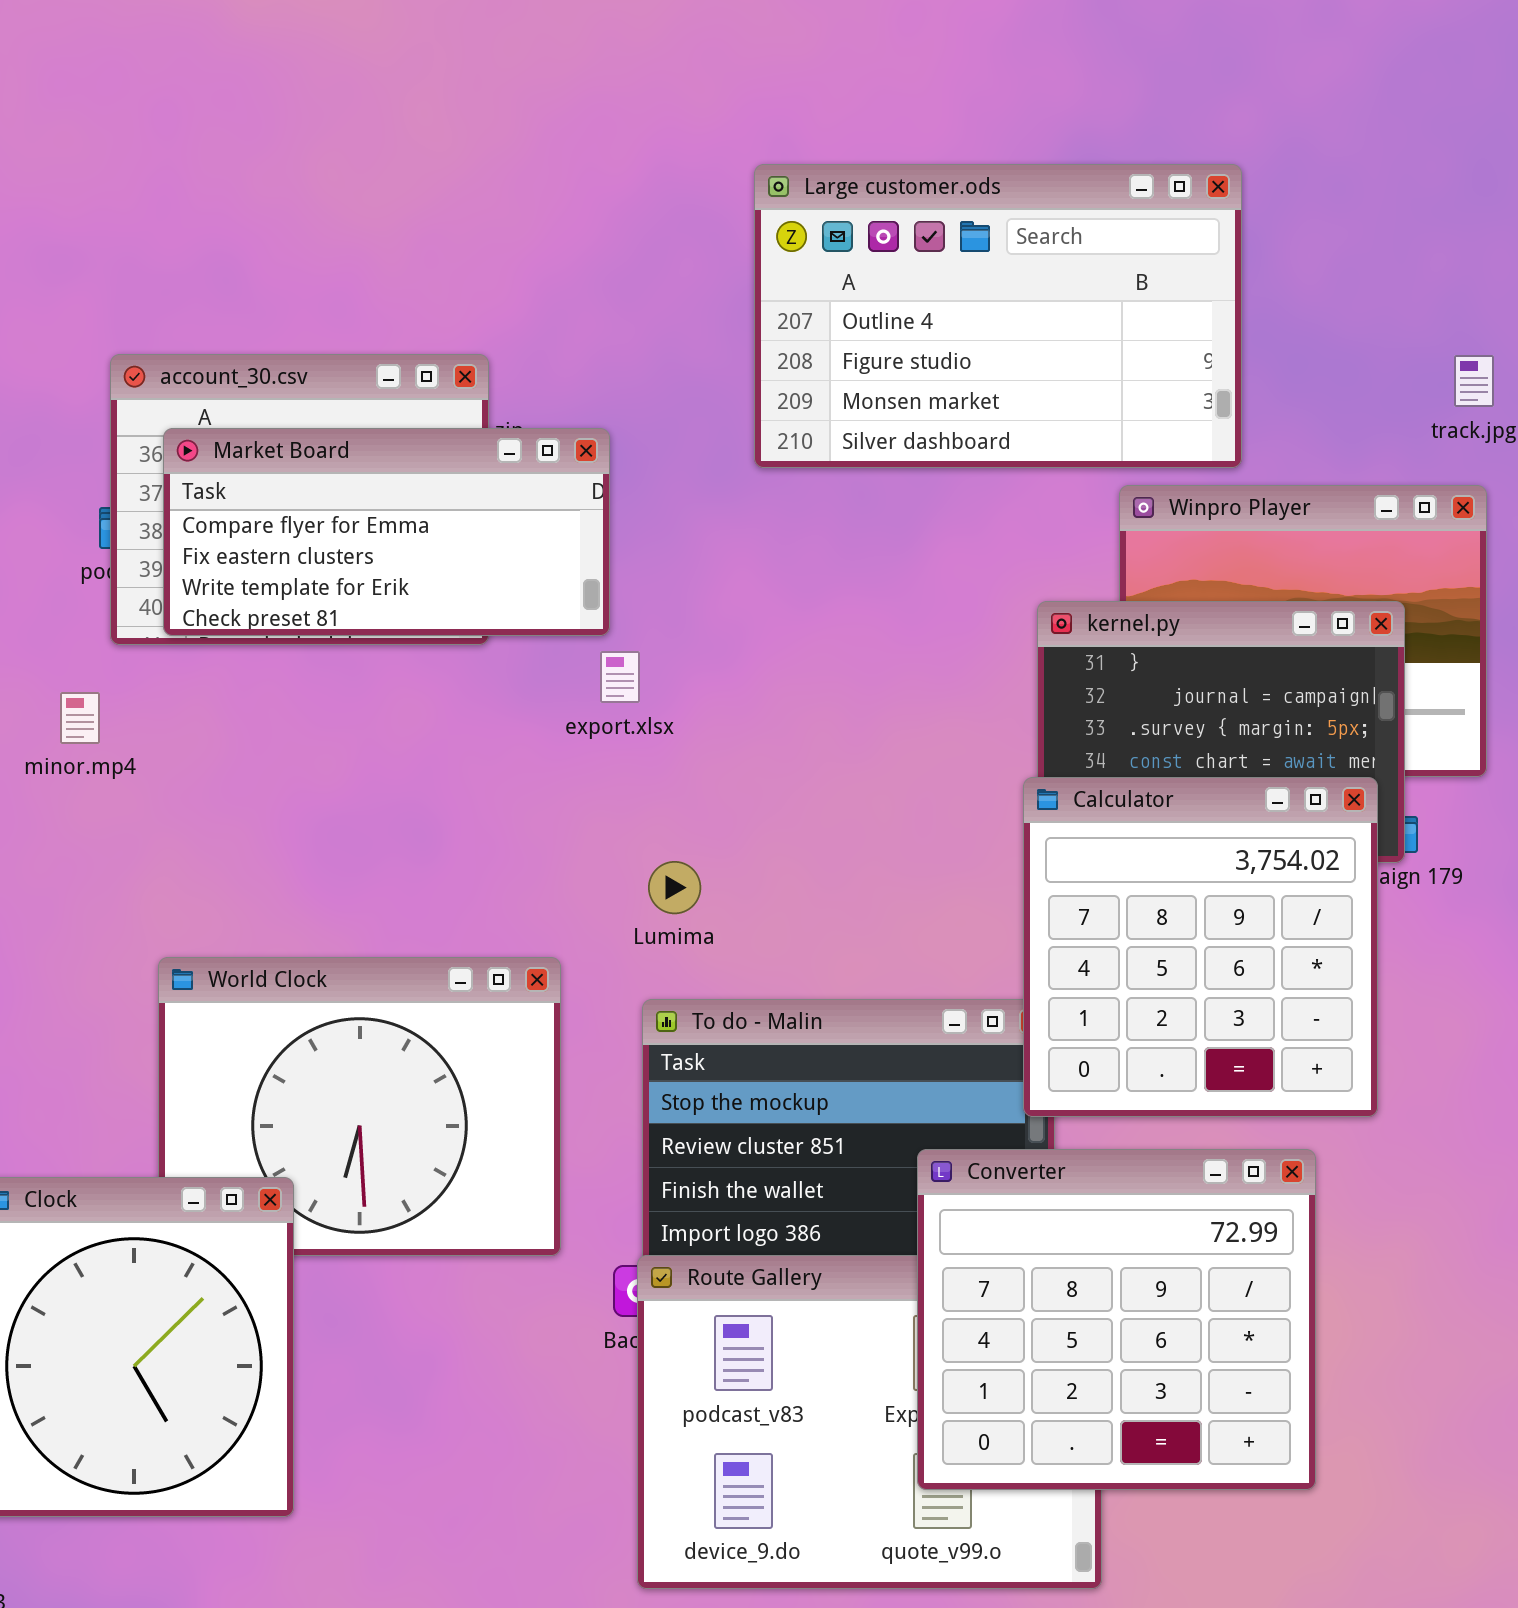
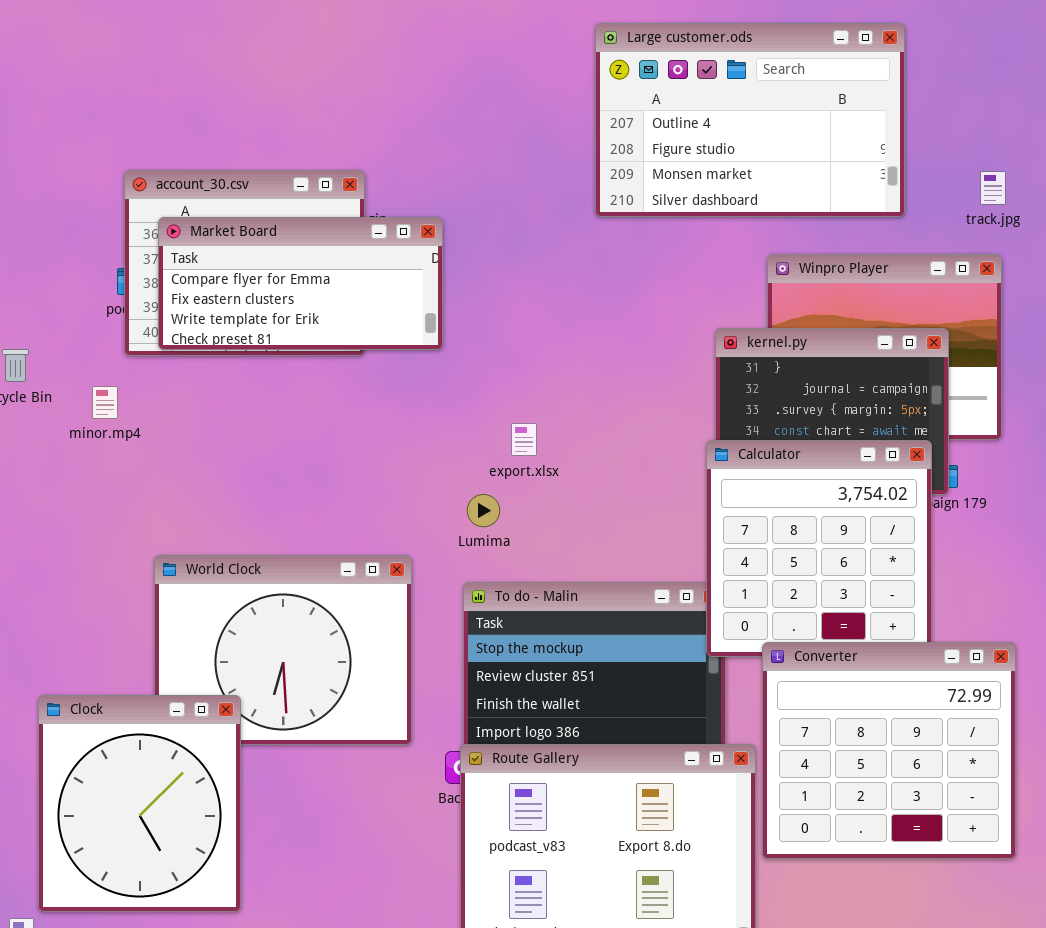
Large customer.ods: [754,164,1242,468] -> [595,23,905,217], moved
export.xlsx: [600,651,640,703] -> [511,423,537,456], moved
Converter: [917,1149,1316,1490] -> [762,642,1016,859], moved

